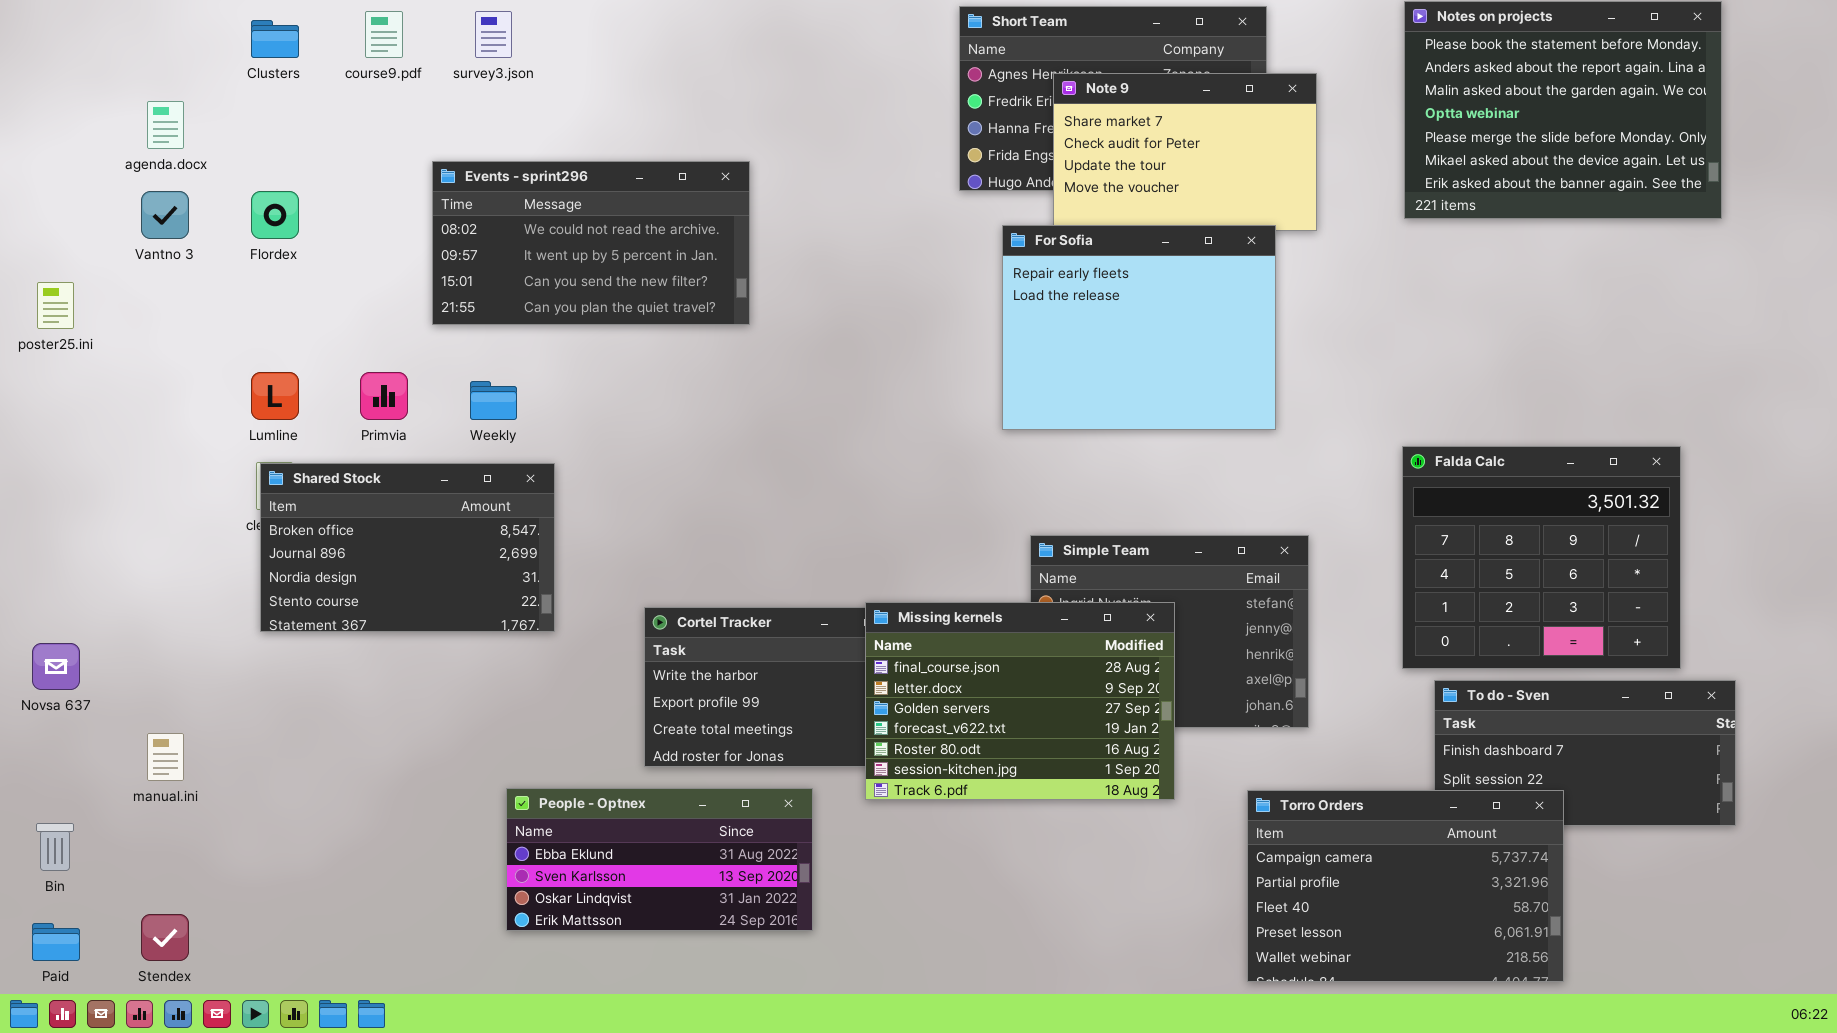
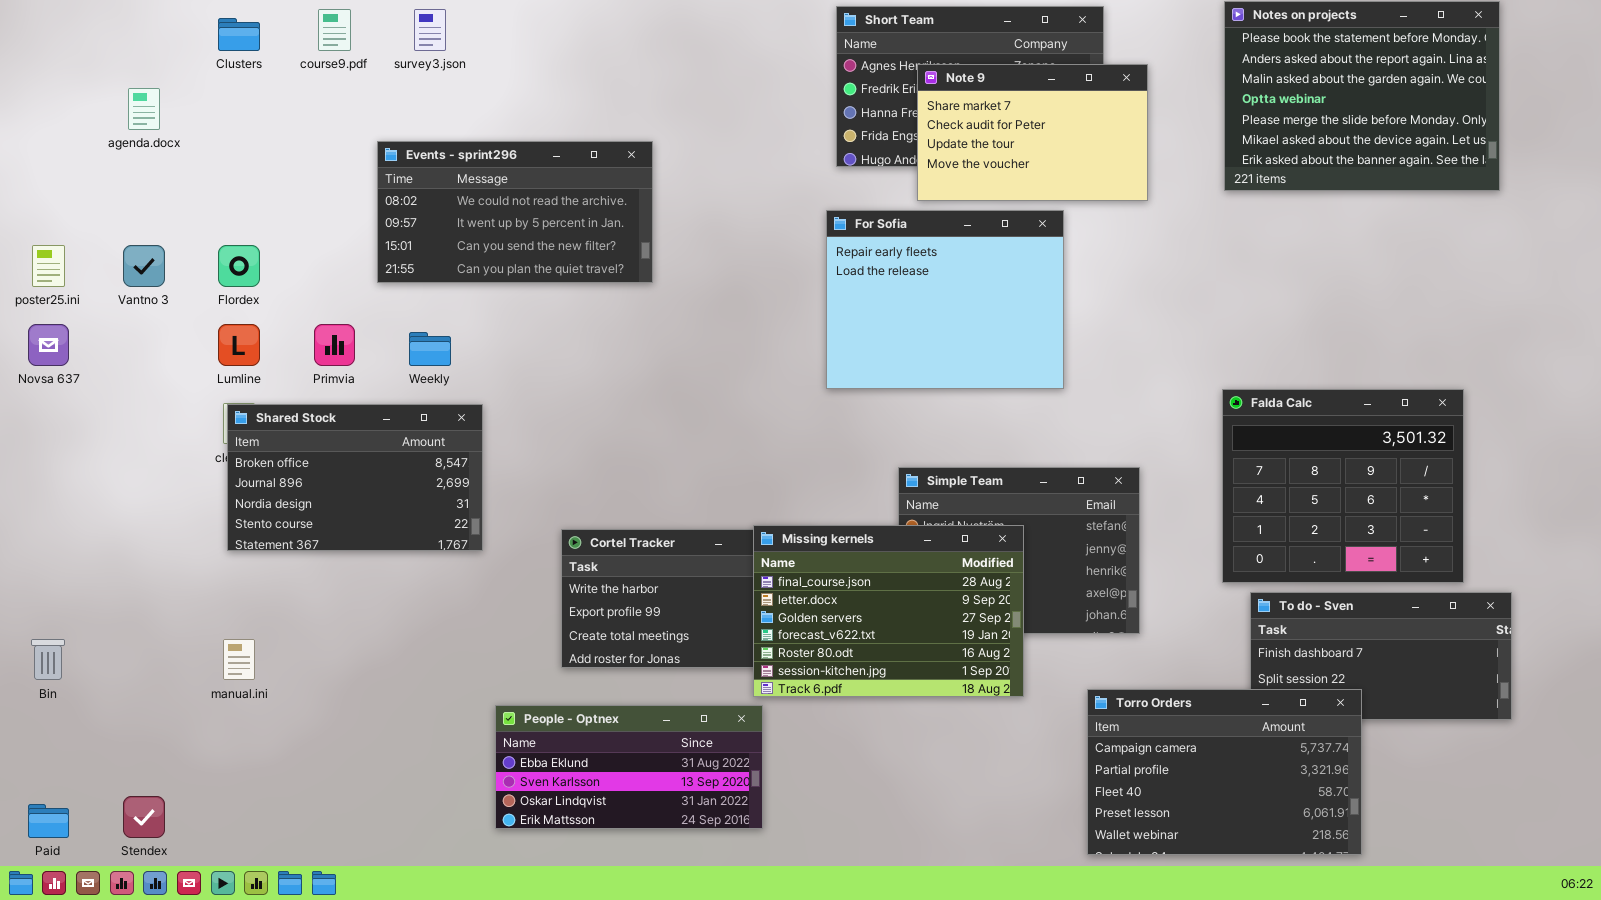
Vantno 3: [141,191,189,239] -> [123,245,165,287], moved
Flordex: [251,191,299,239] -> [218,245,260,287], moved
For Sofia: [1002,225,1276,430] -> [826,210,1064,389], moved
Novsa 637: [32,643,80,690] -> [28,324,69,366], moved
manual.ini: [147,733,184,781] -> [223,639,255,680], moved
People - Optnex: [506,788,813,931] -> [495,705,763,829], moved
Bin: [36,823,74,871] -> [31,639,65,680], moved

